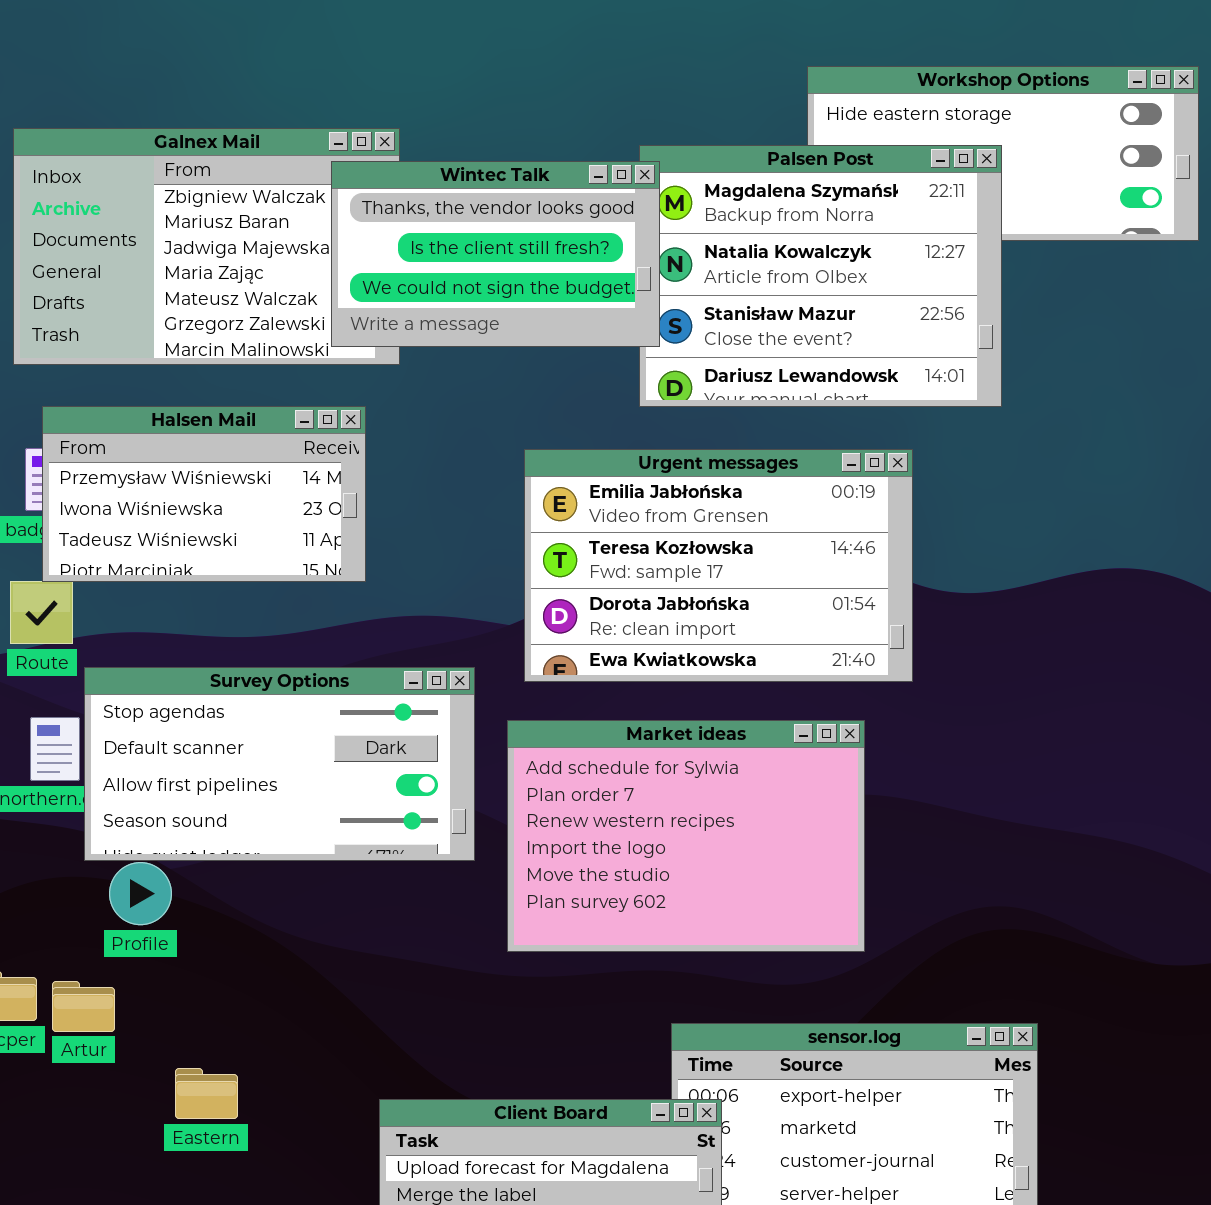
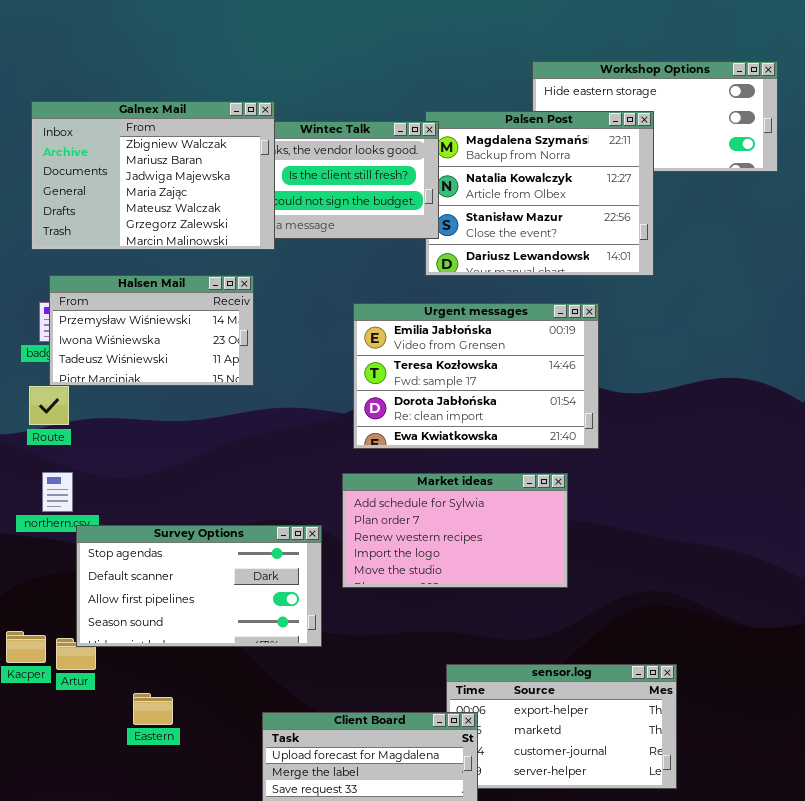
Galnex Mail: [13,128,400,365] -> [31,101,275,250], raised
Survey Options: [84,667,475,861] -> [76,525,322,647], moved
Market ideas: [507,720,865,952] -> [342,473,568,588], resized

